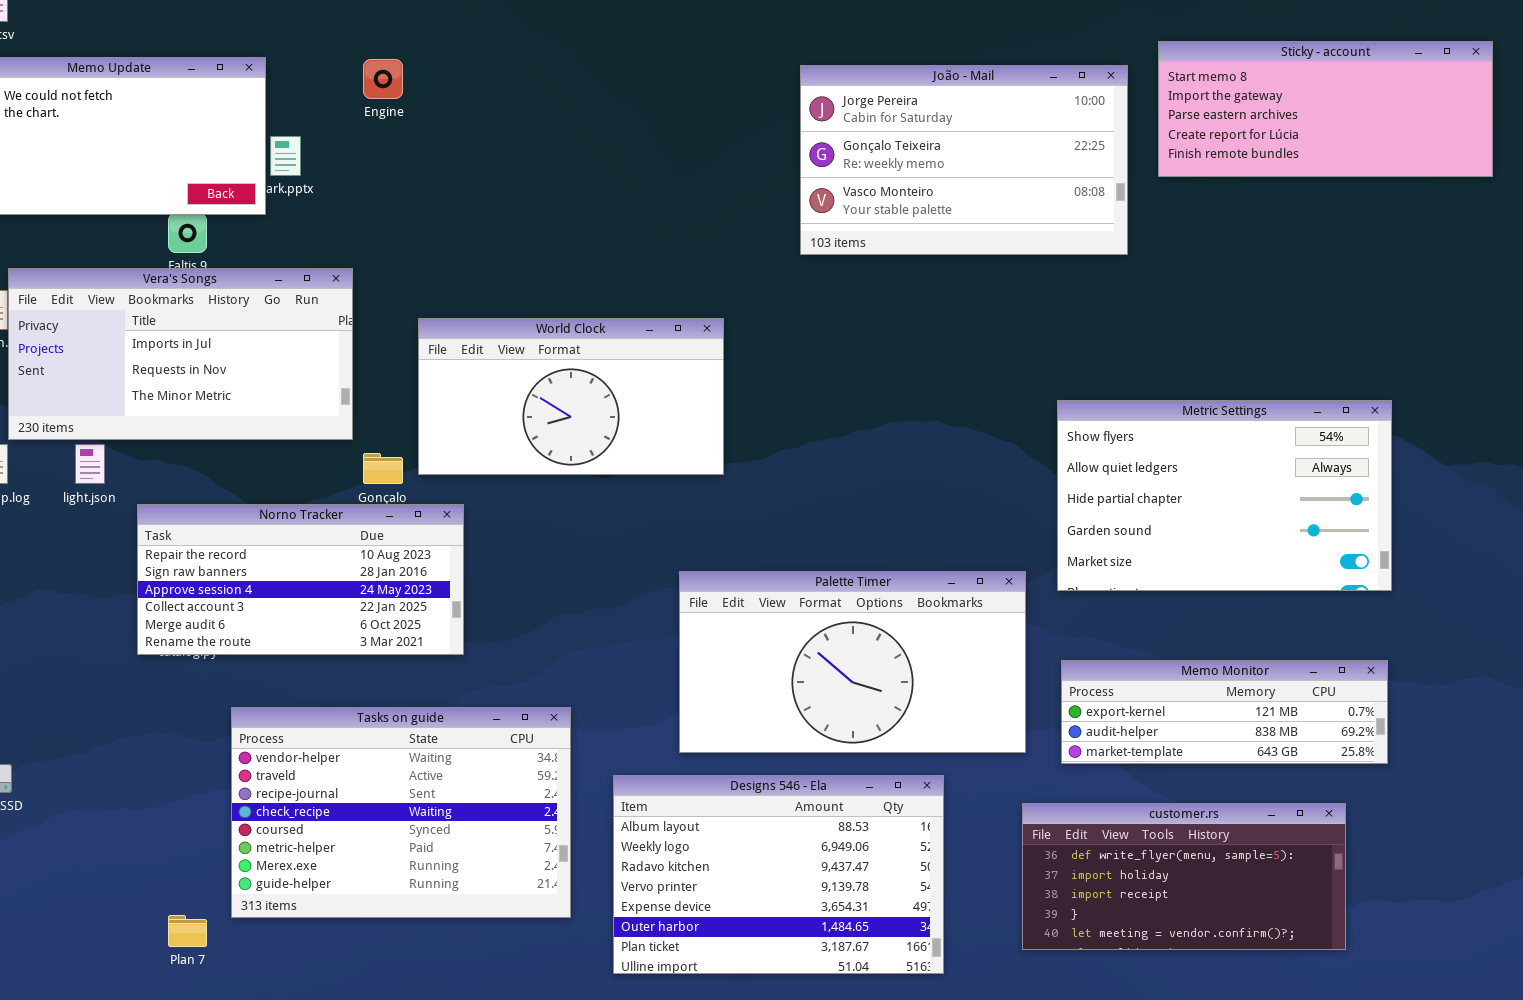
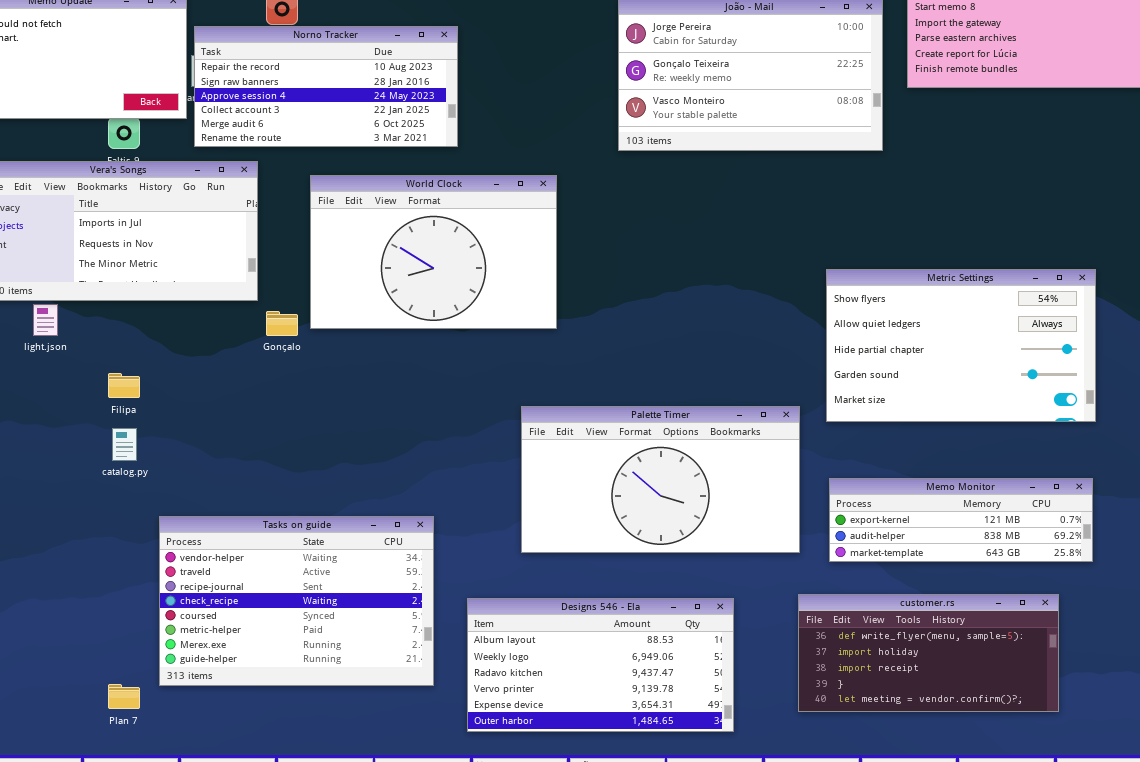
World Clock: [418,318,724,475] -> [310,175,557,329], resized
Norno Tracker: [137,504,464,655] -> [194,26,458,147], moved
Designs 546 - Ela: [613,775,944,974] -> [467,598,734,732], resized

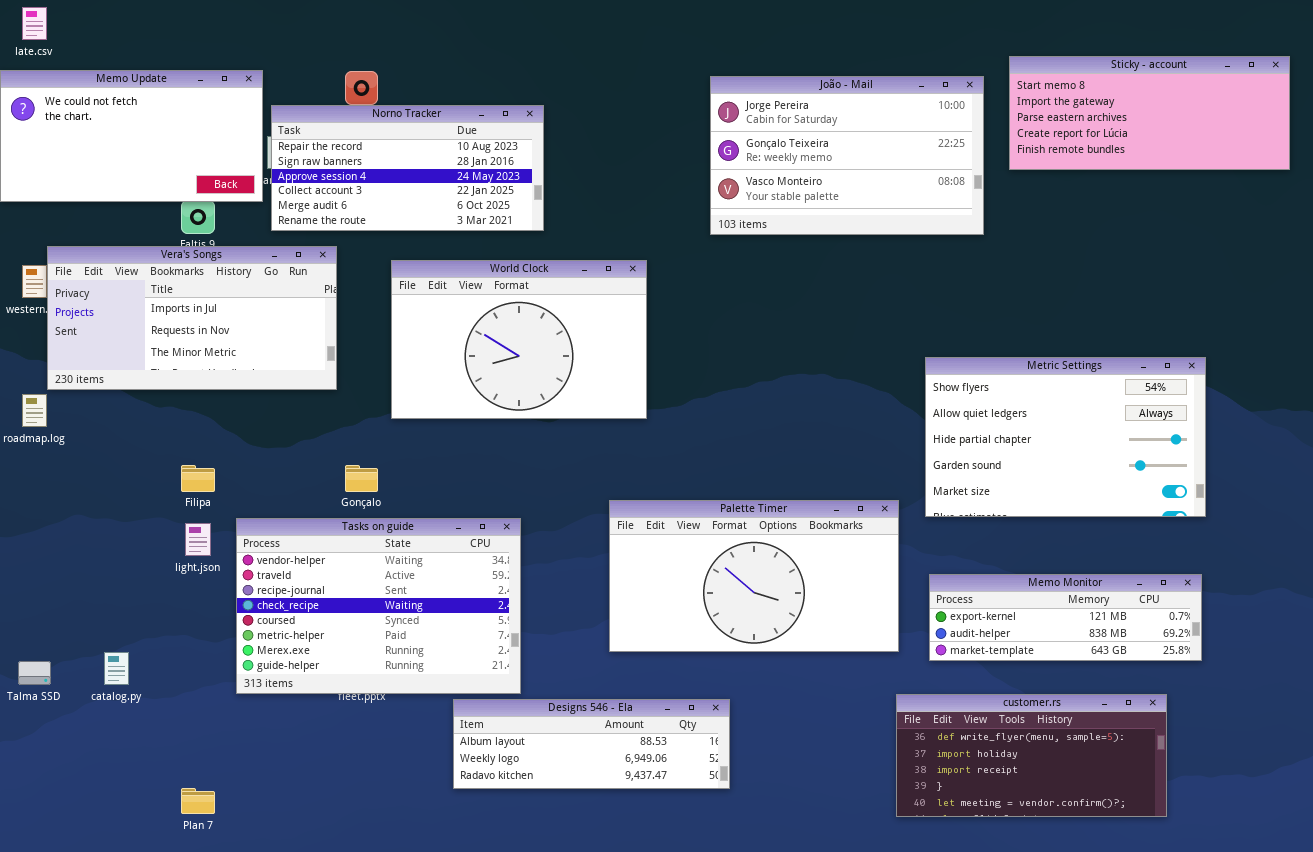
light.json: [33,304,58,336] -> [185,523,211,556], moved
Gonçalo: [266,311,298,336] -> [345,465,378,492], moved
catalog.py: [112,428,137,461] -> [104,652,129,685], moved
Tasks on guide: [159,516,434,686] -> [236,518,521,694], moved
Designs 546 - Ela: [467,598,734,732] -> [453,699,730,789], moved, resized

